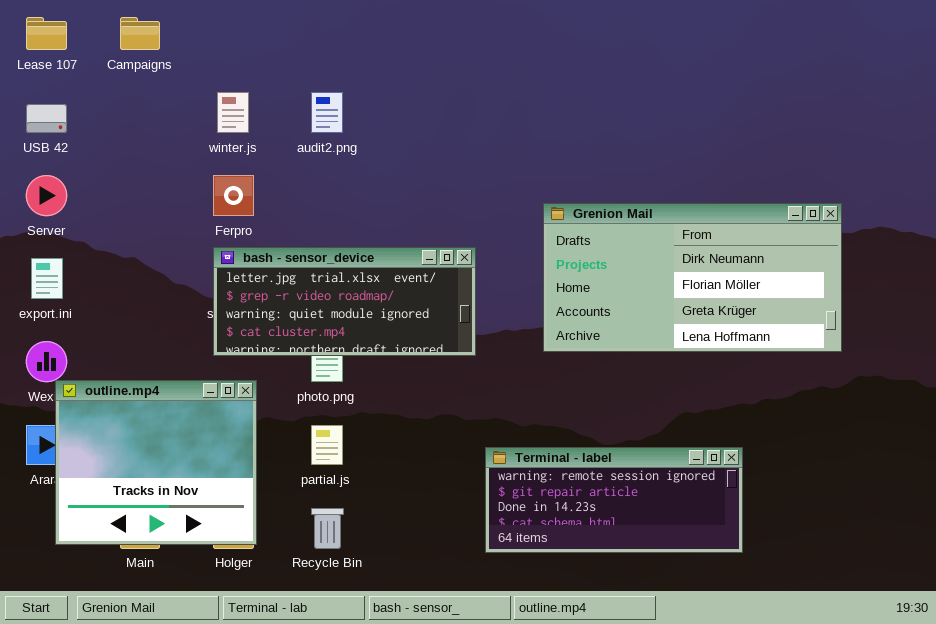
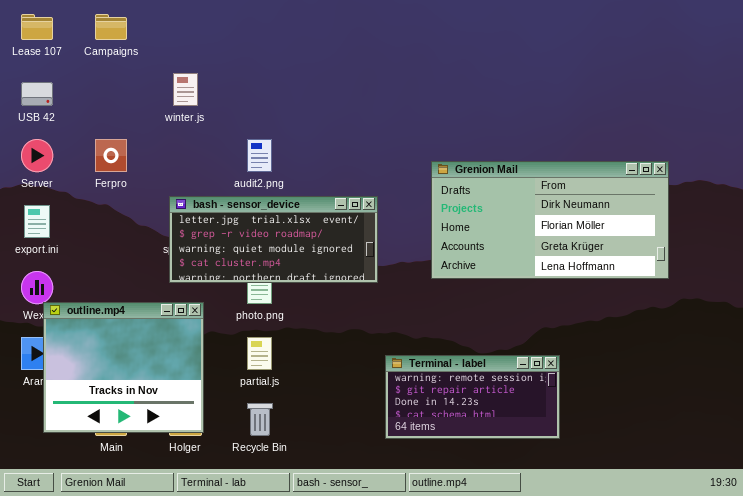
audit2.png: [311,92,343,133] -> [247,139,272,172], moved
Ferpro: [213,175,254,216] -> [95,139,127,172], moved
Terminal - label: [485,447,743,553] -> [385,355,560,439], resized

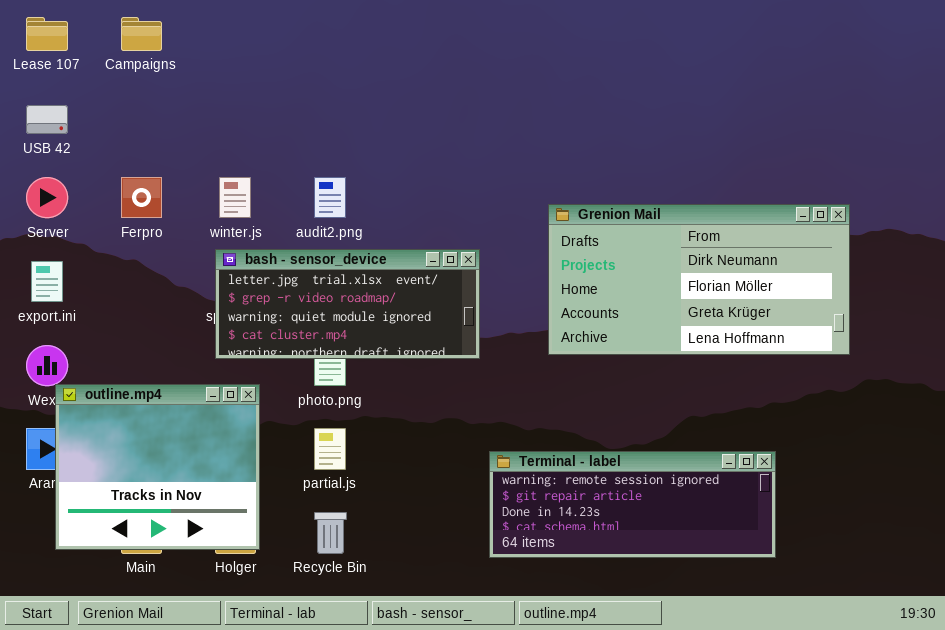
winter.js: [173,73,198,106] -> [219,177,251,218], moved
Terminal - label: [385,355,560,439] -> [489,451,776,558], resized

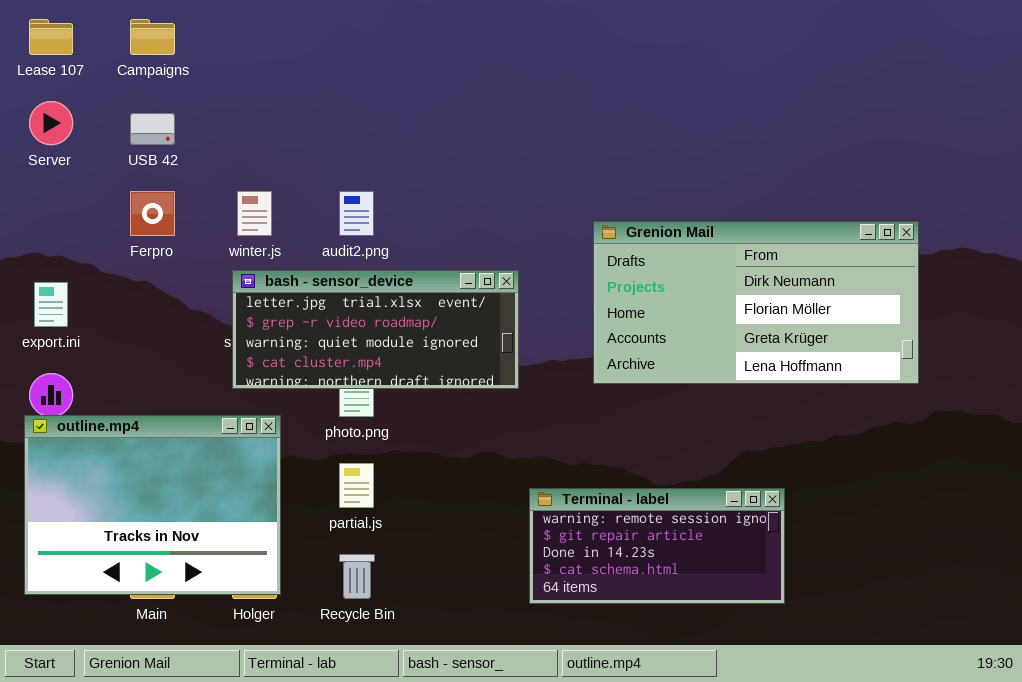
USB 42: [26,105,68,134] -> [130,113,175,145], moved
Server: [26,177,68,218] -> [29,101,73,145], moved
outline.mp4: [55,384,260,550] -> [24,415,281,595], resized
Terminal - label: [489,451,776,558] -> [529,488,785,604], resized

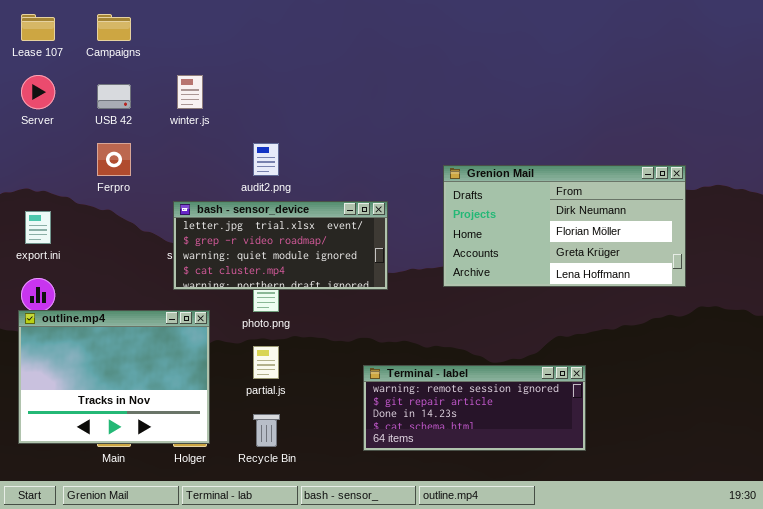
winter.js: [237,191,272,236] -> [177,75,203,109], moved
Terminal - label: [529,488,785,604] -> [363,365,586,451], resized

